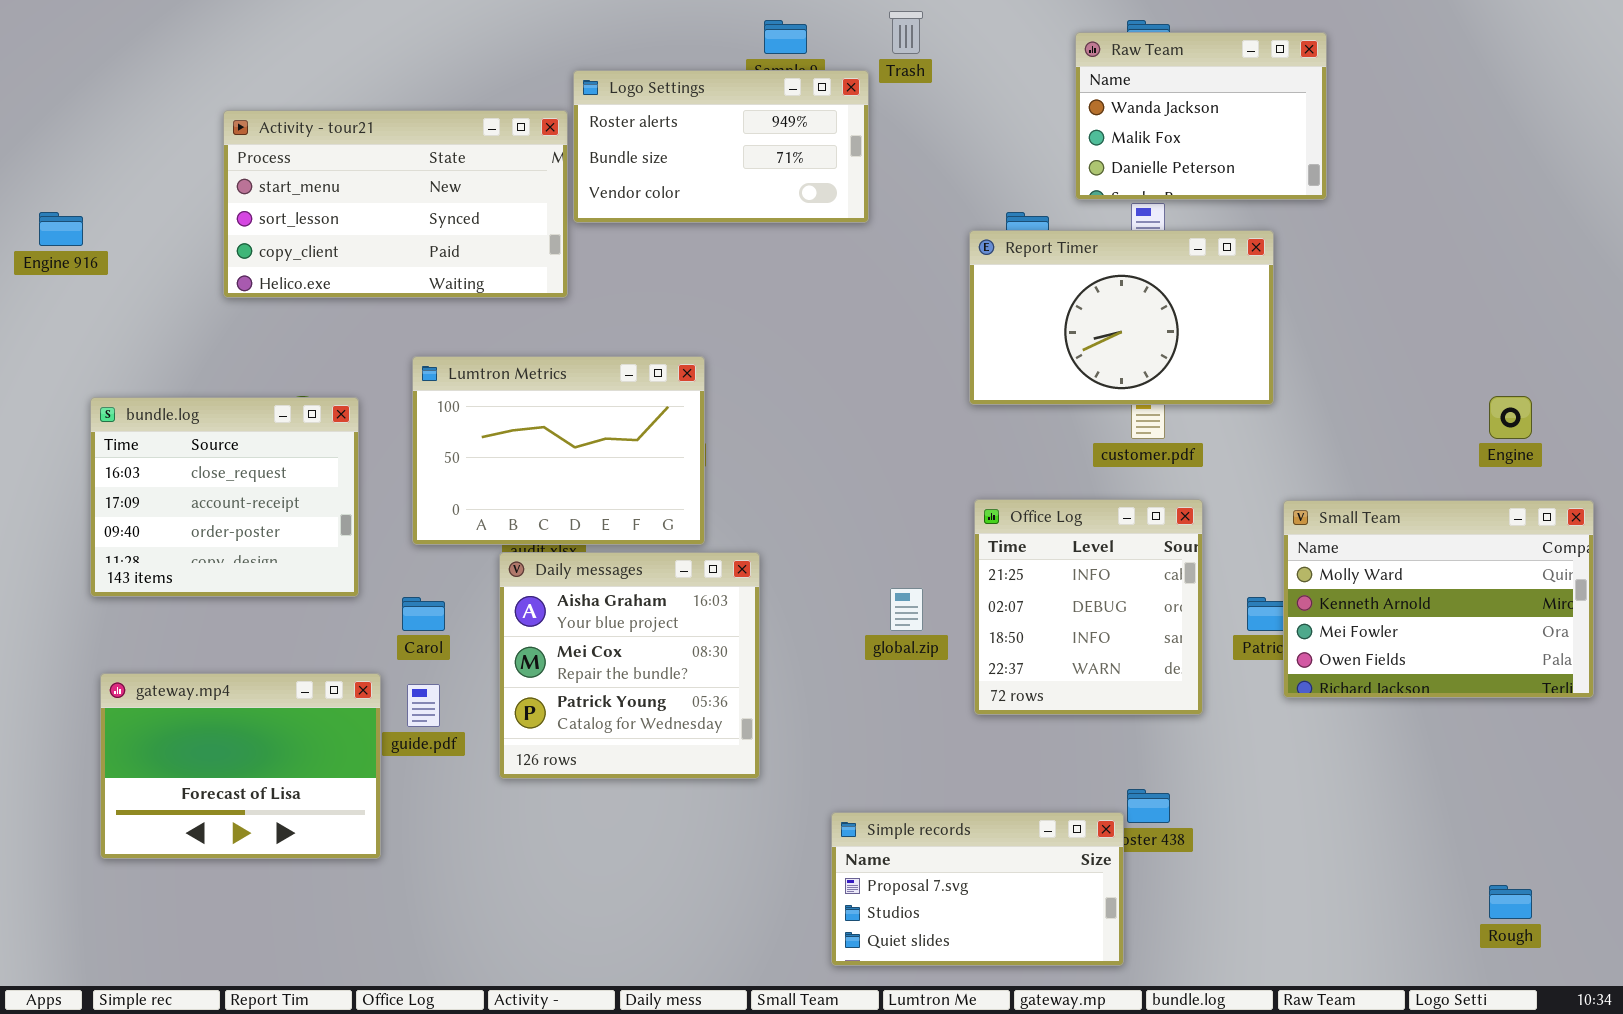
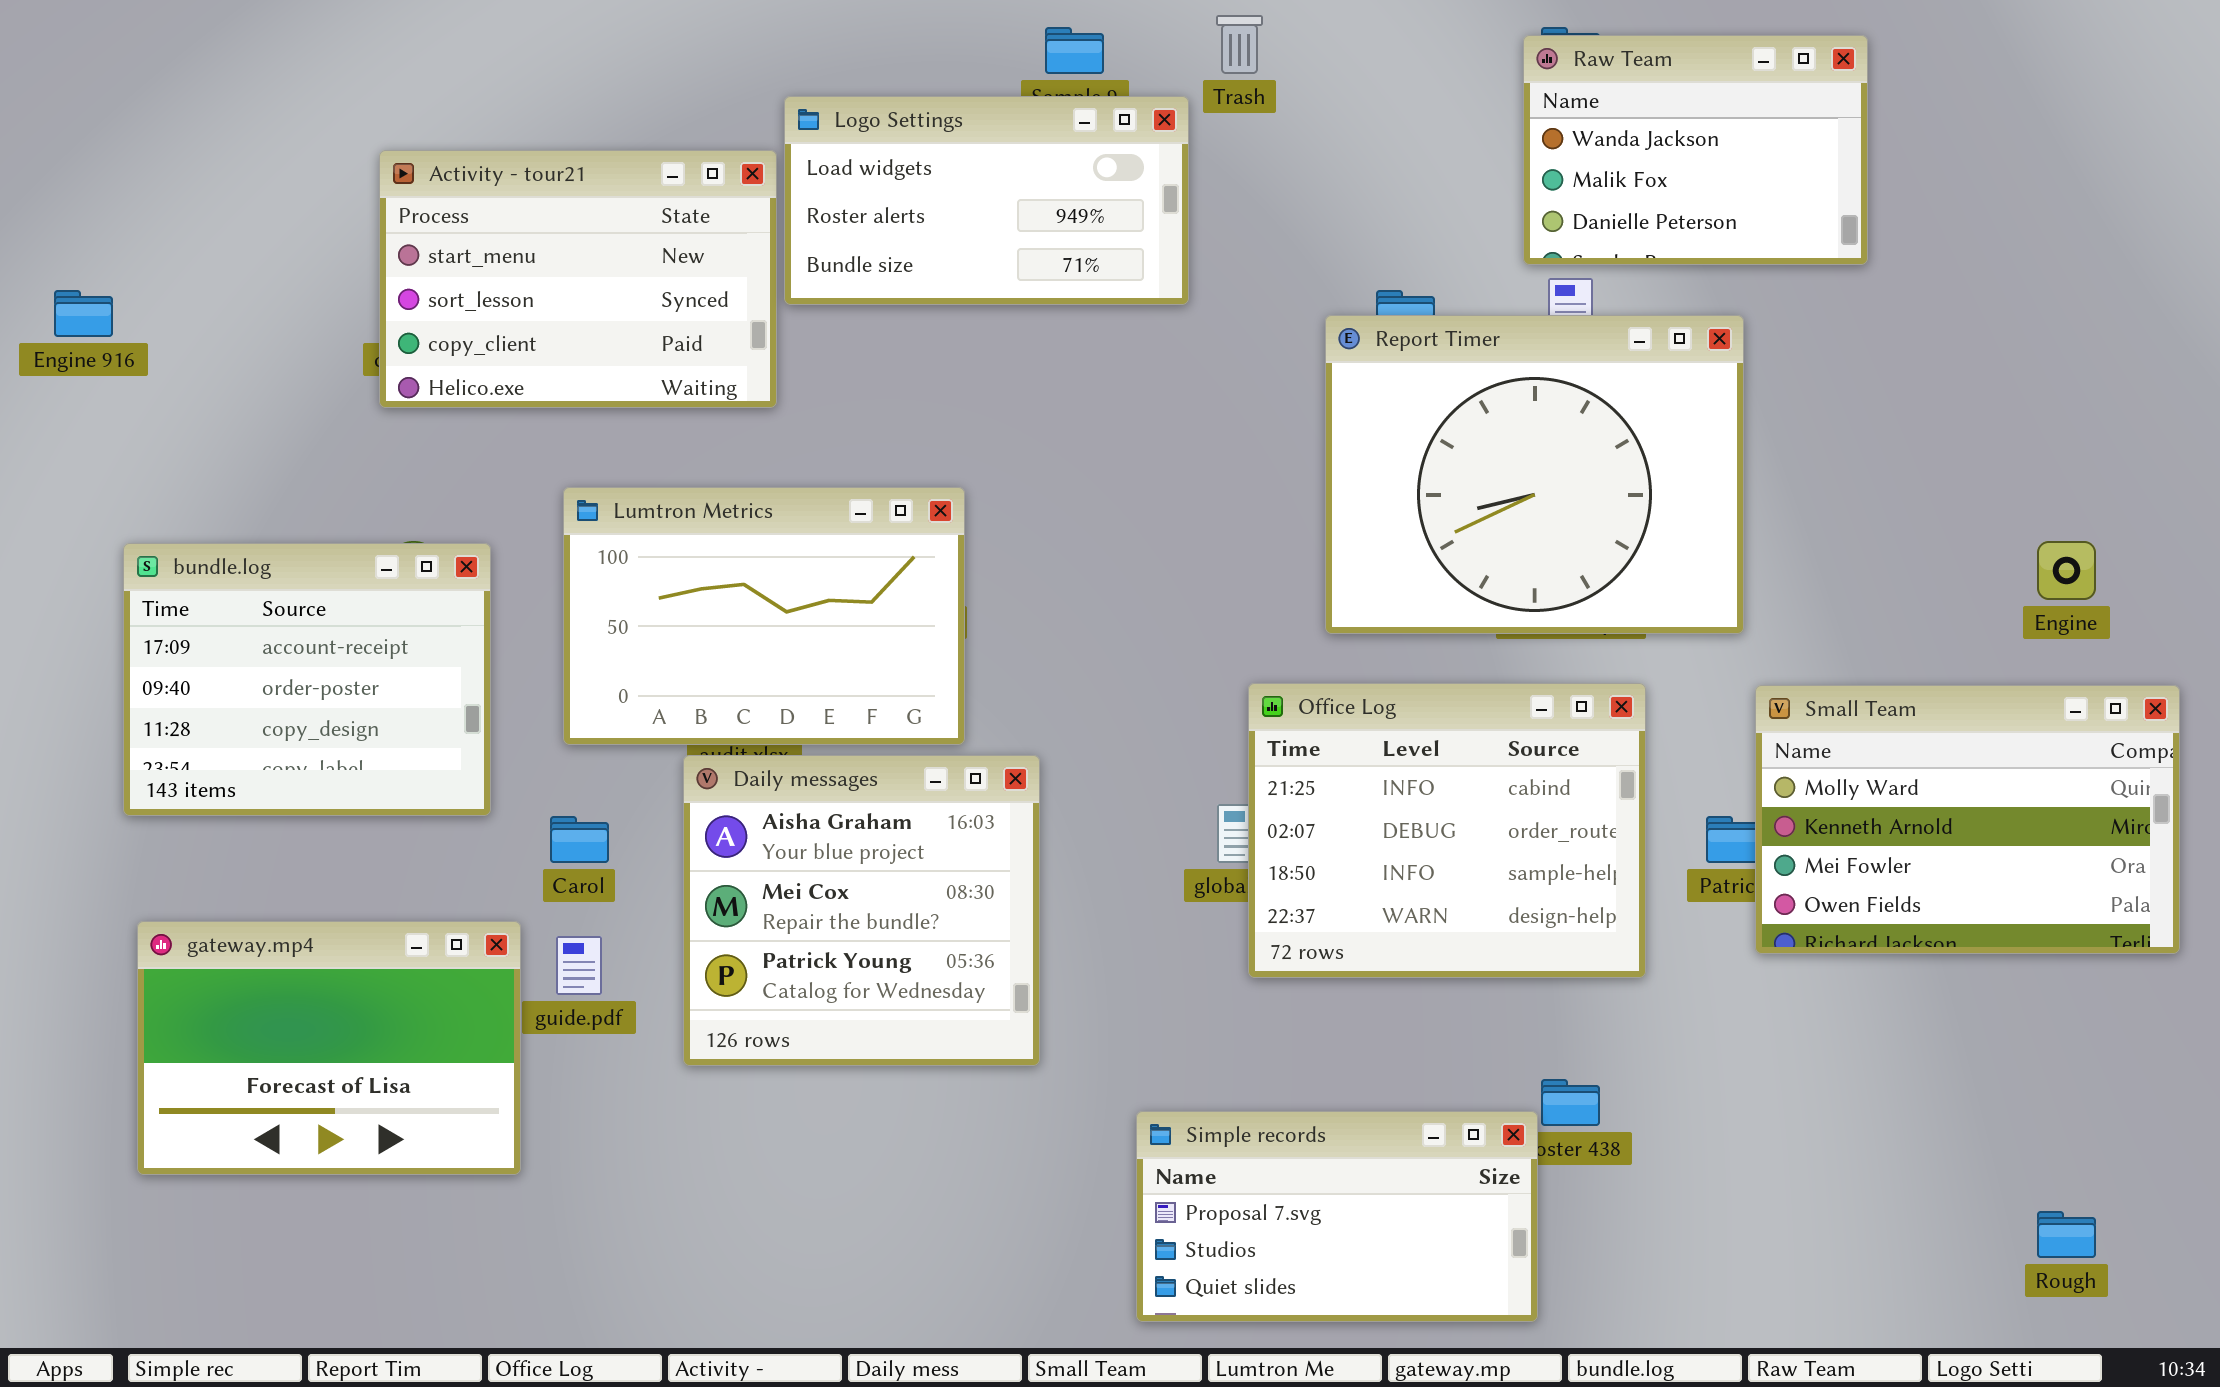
Raw Team: [1075,32,1327,200] -> [1523,35,1868,265], moved
Logo Settings: [573,70,869,223] -> [784,96,1189,305], scrolled up 1 row
Activity - tour21: [223,110,568,298] -> [379,150,777,408], resized
Report Timer: [969,230,1274,405] -> [1325,315,1744,634], resized
bundle.log: [90,397,359,597] -> [123,543,491,816], scrolled down 1 row
Office Log: [974,499,1203,715] -> [1248,683,1646,978], resized

